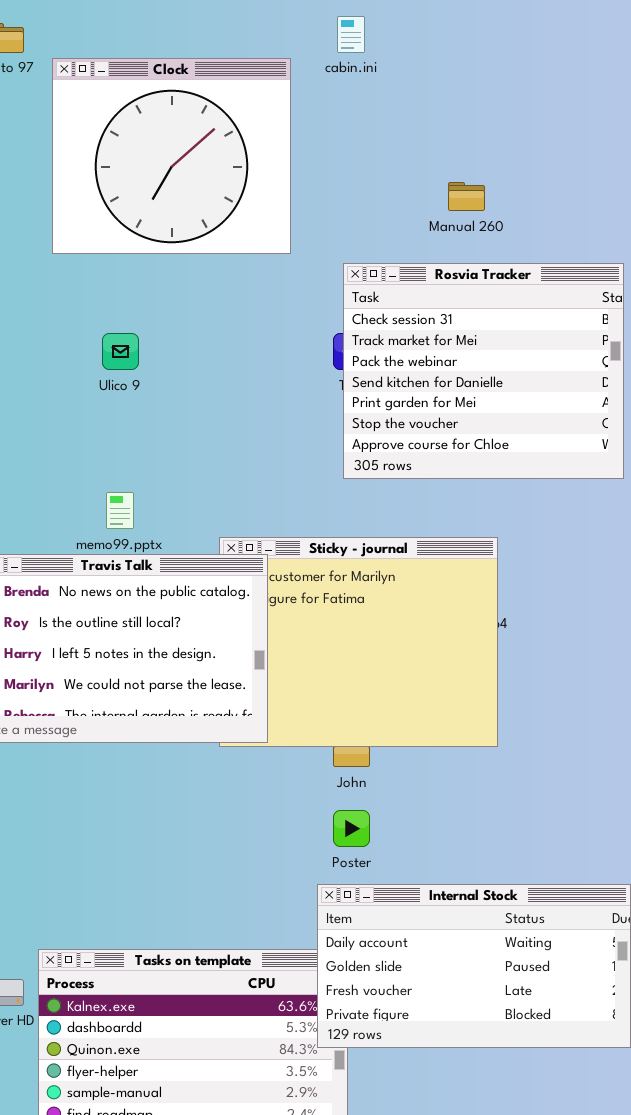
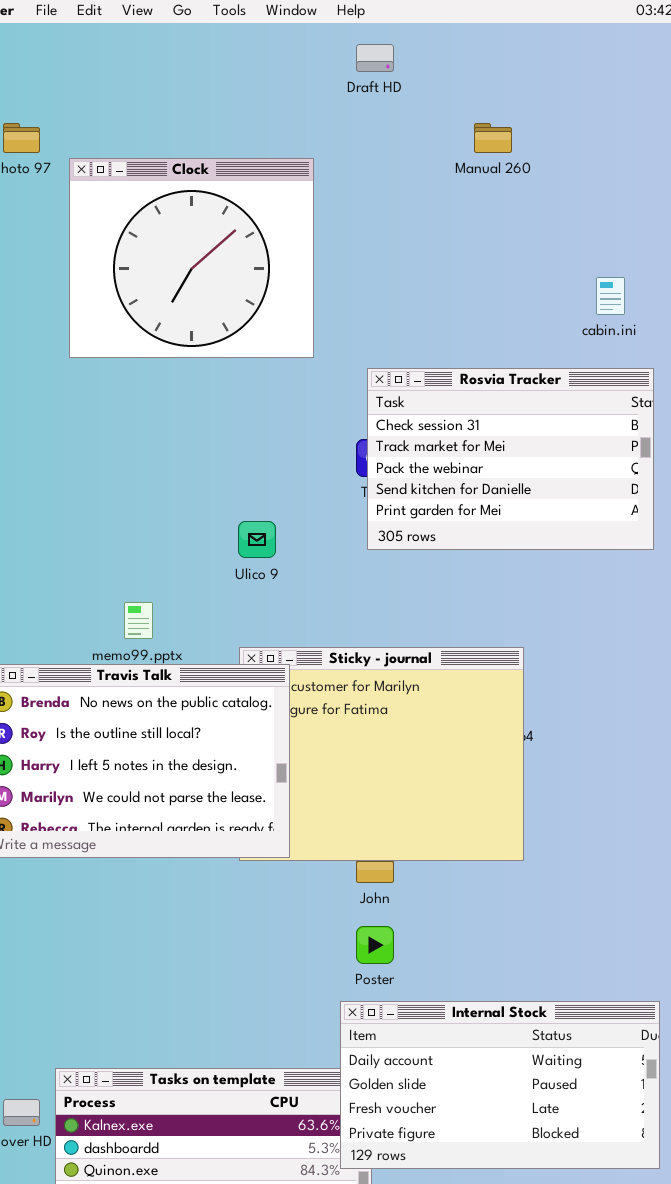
cabin.ini: [337,16,365,53] -> [596,277,625,315], moved
Manual 260: [448,182,485,211] -> [474,123,512,153], moved
Rosvia Tracker: [343,263,624,479] -> [367,368,654,550], resized
Ulico 9: [102,333,139,370] -> [238,521,276,558], moved

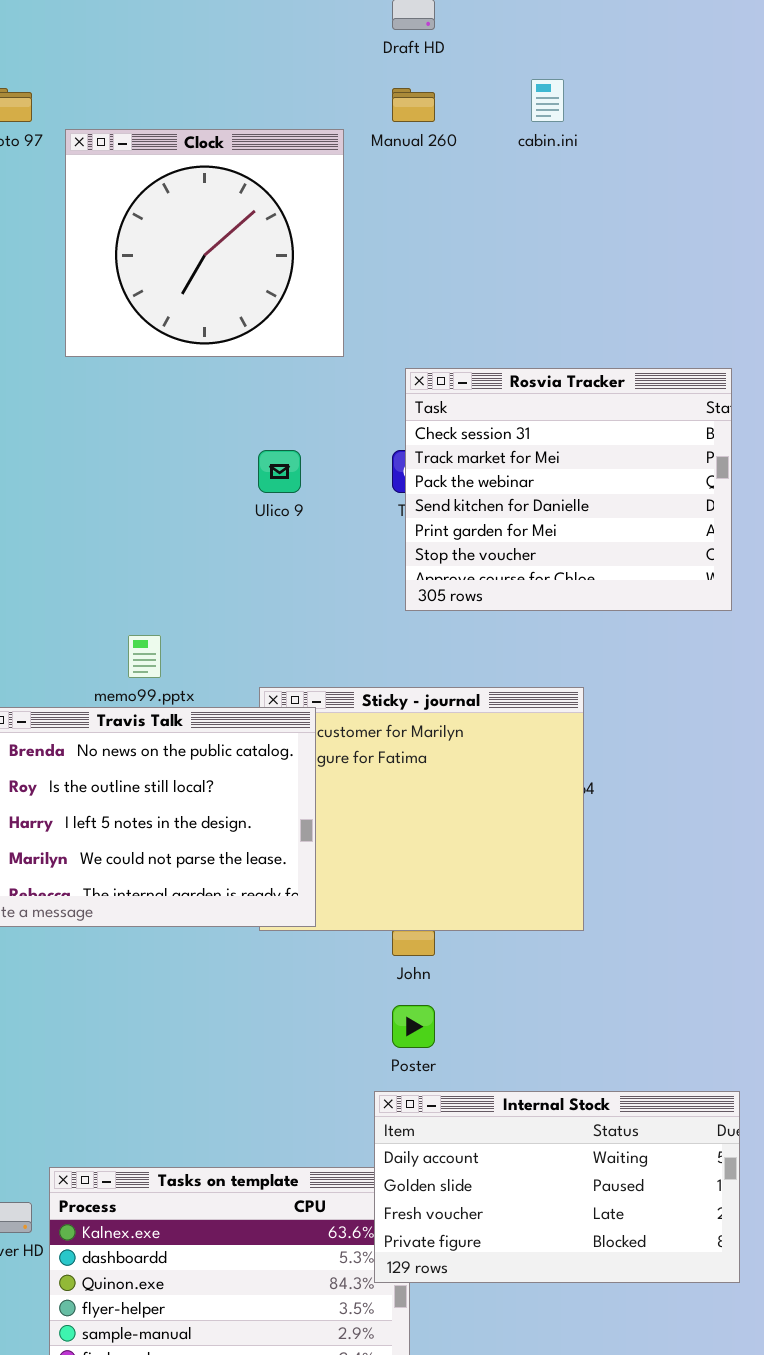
Manual 260: [474,123,512,153] -> [392,88,435,122], moved
cabin.ini: [596,277,625,315] -> [531,79,564,122], moved
Rosvia Tracker: [367,368,654,550] -> [405,368,732,611], resized
Ulico 9: [238,521,276,558] -> [258,450,301,493], moved

